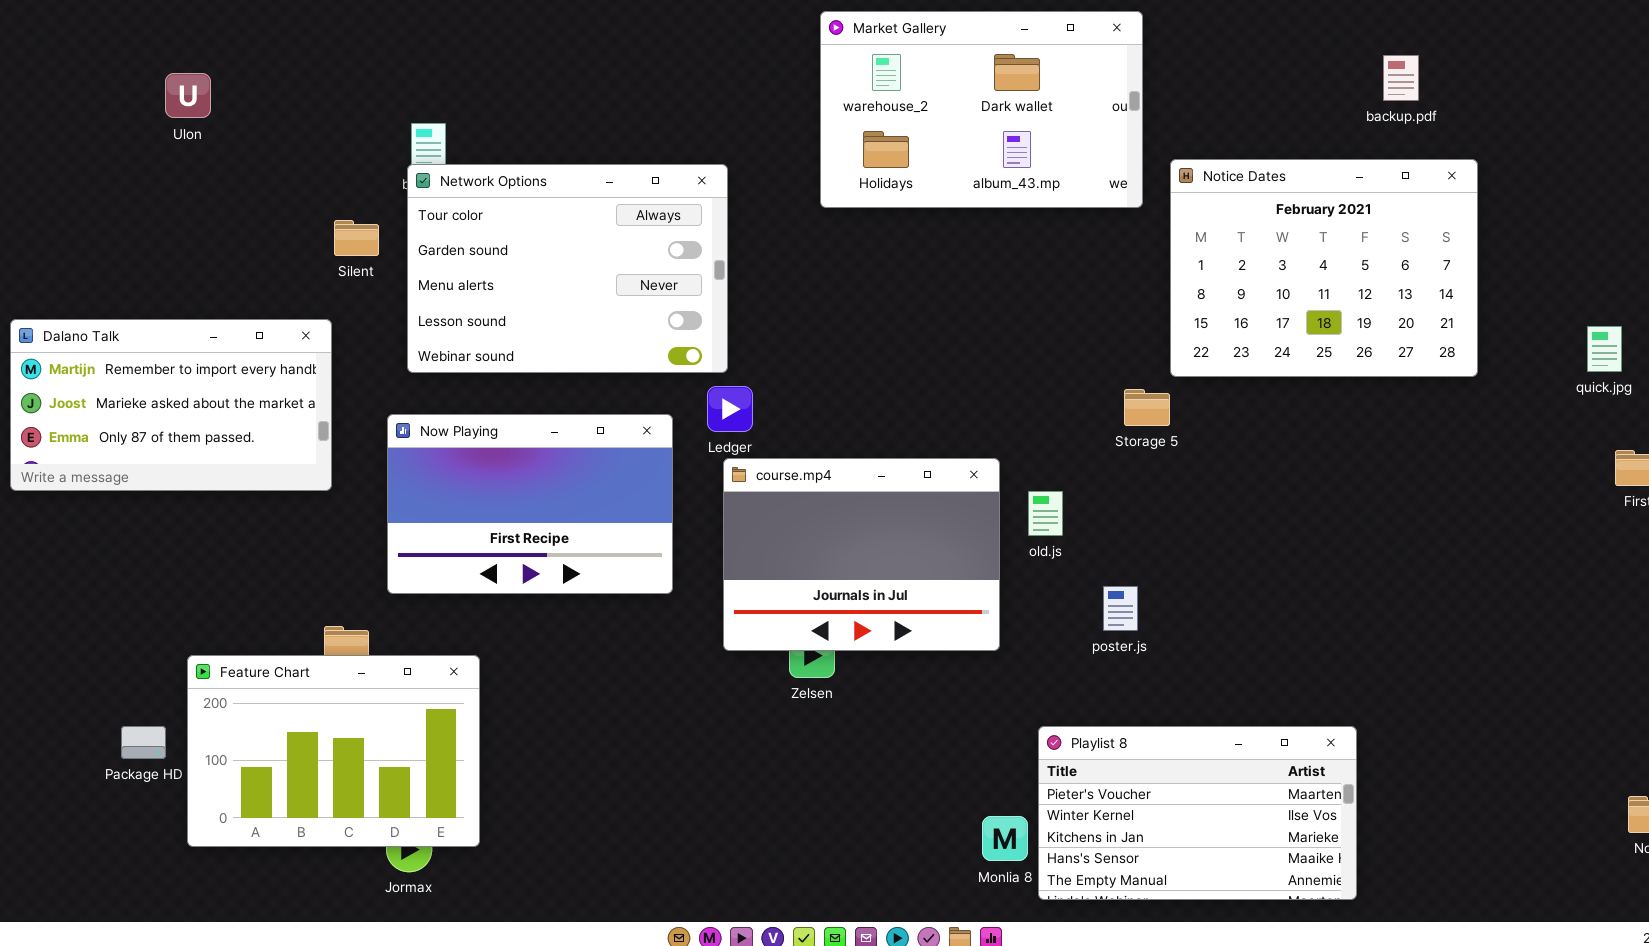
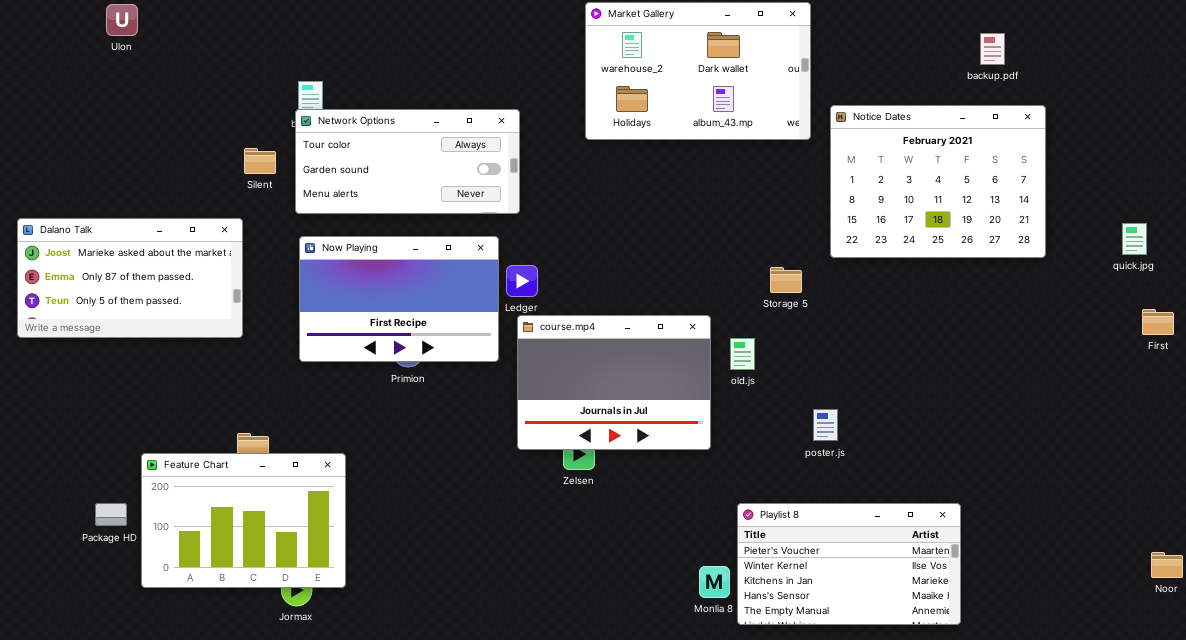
Ulon: [165,73,211,118] -> [106,4,138,36], moved
Network Options: [407,164,728,373] -> [295,109,520,214], resized
Dalano Talk: [10,319,332,491] -> [17,218,243,338], scrolled down 1 row
Storage 5: [1124,389,1170,426] -> [770,267,802,293], moved
Now Playing: [387,414,673,594] -> [299,236,499,362], moved
poster.js: [1103,586,1138,631] -> [813,409,838,441], moved

